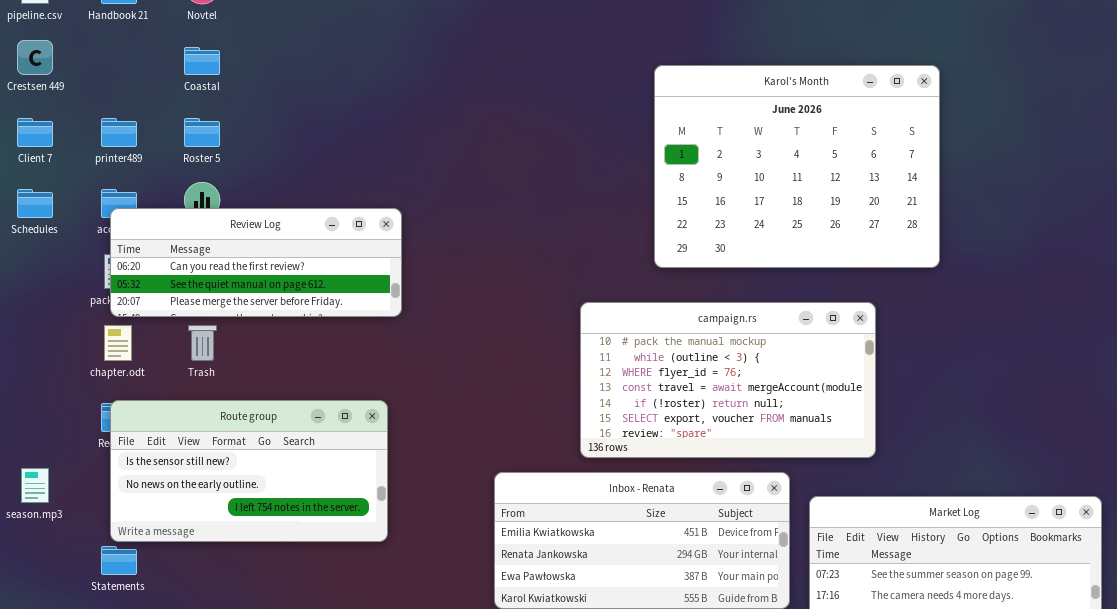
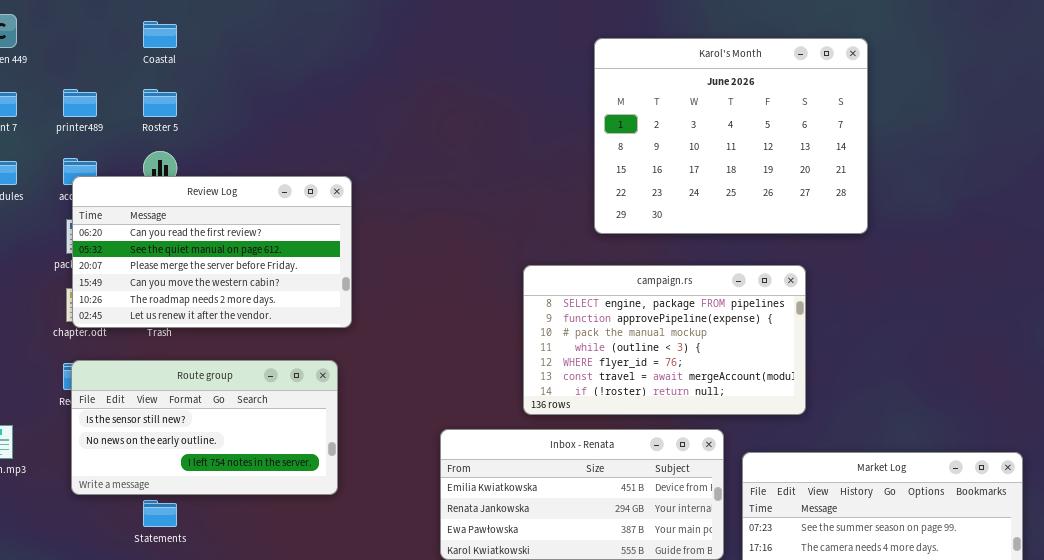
Review Log: [110,208,402,317] -> [72,176,352,328], resized
campaign.rs: [580,302,876,458] -> [523,265,806,415], scrolled up 2 rows
Statements: [101,546,137,575] -> [143,500,177,527], moved

